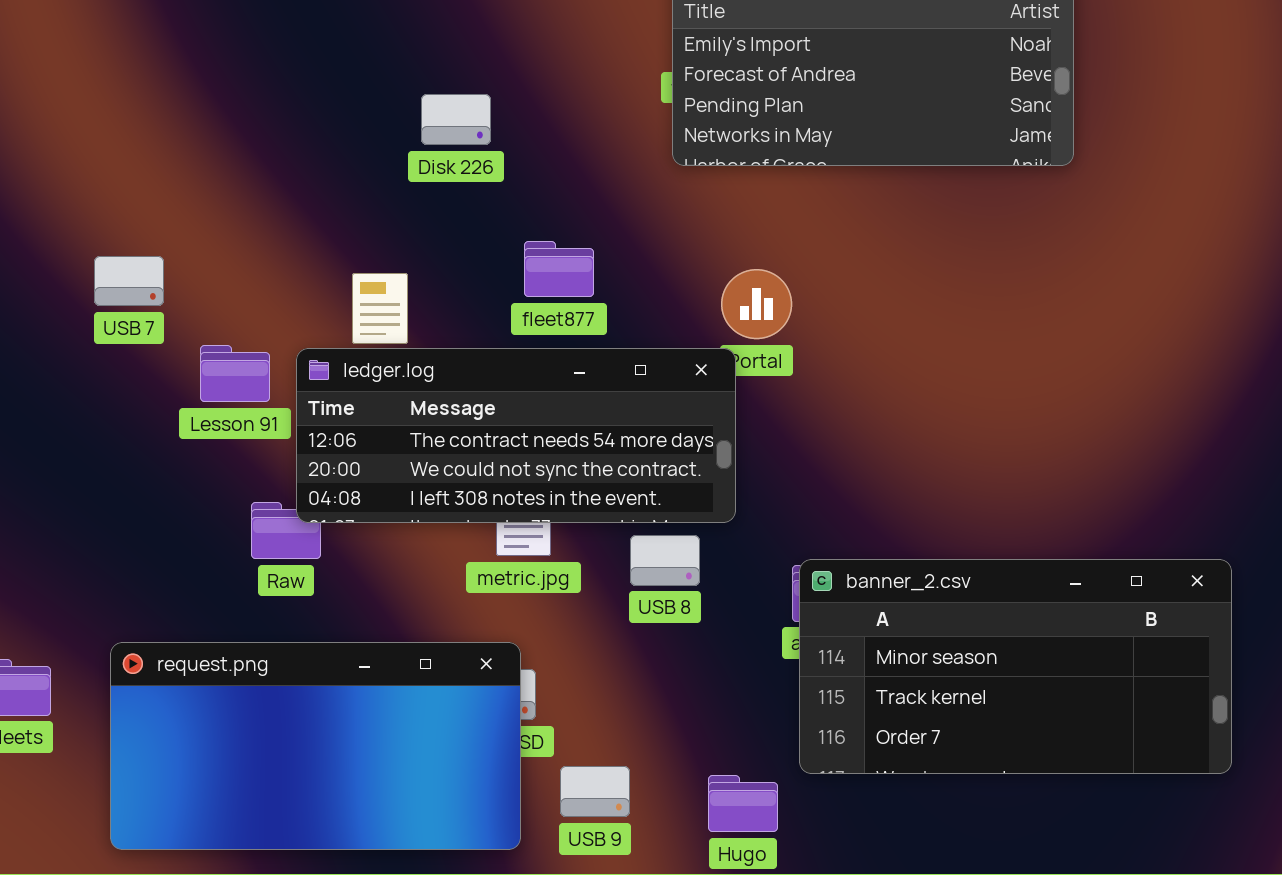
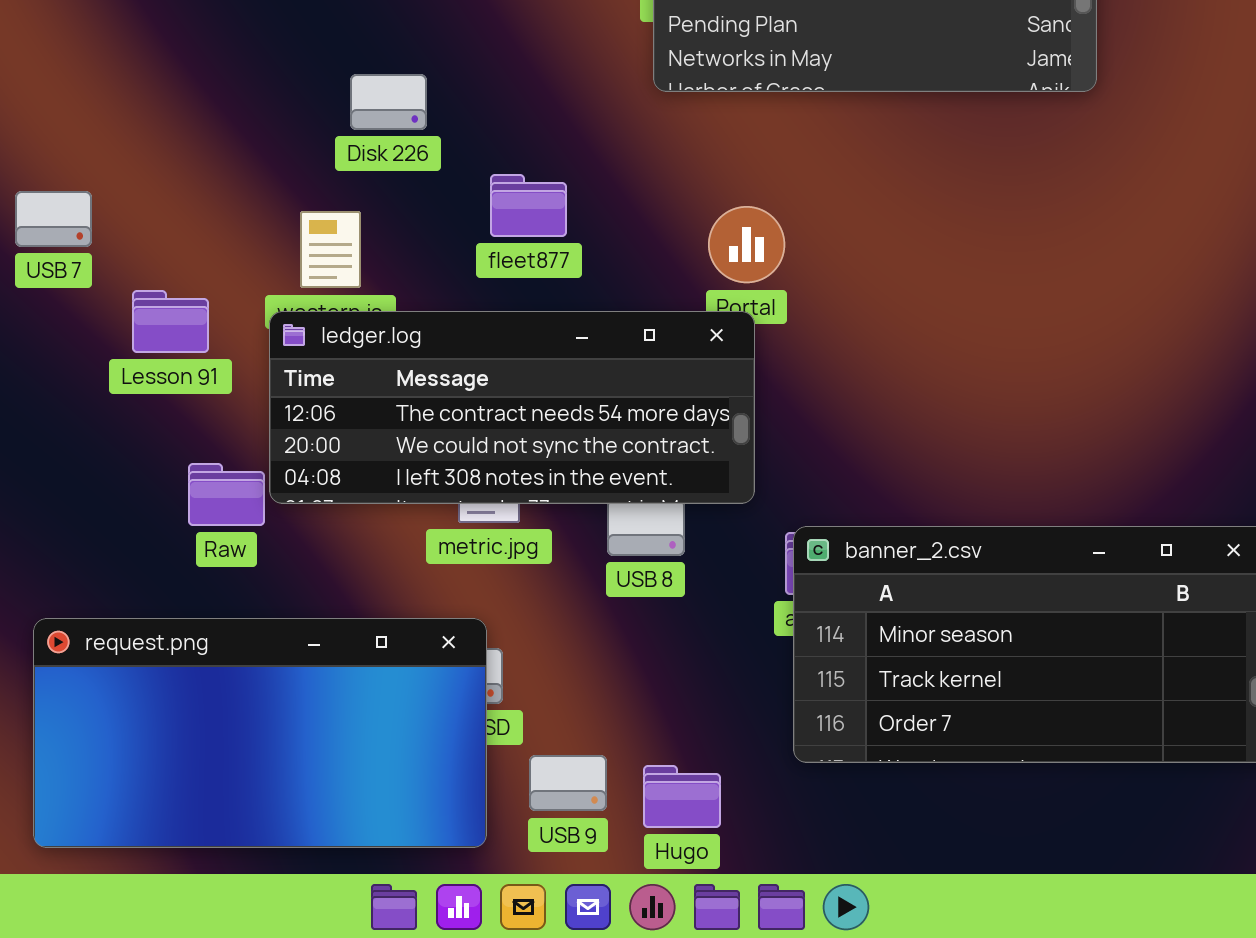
Disk 226: [421,94,491,145] -> [350,74,427,130], moved
ledger.log: [296,348,736,523] -> [269,311,755,504], moved
Hugo: [708,775,778,832] -> [643,765,721,828], moved

